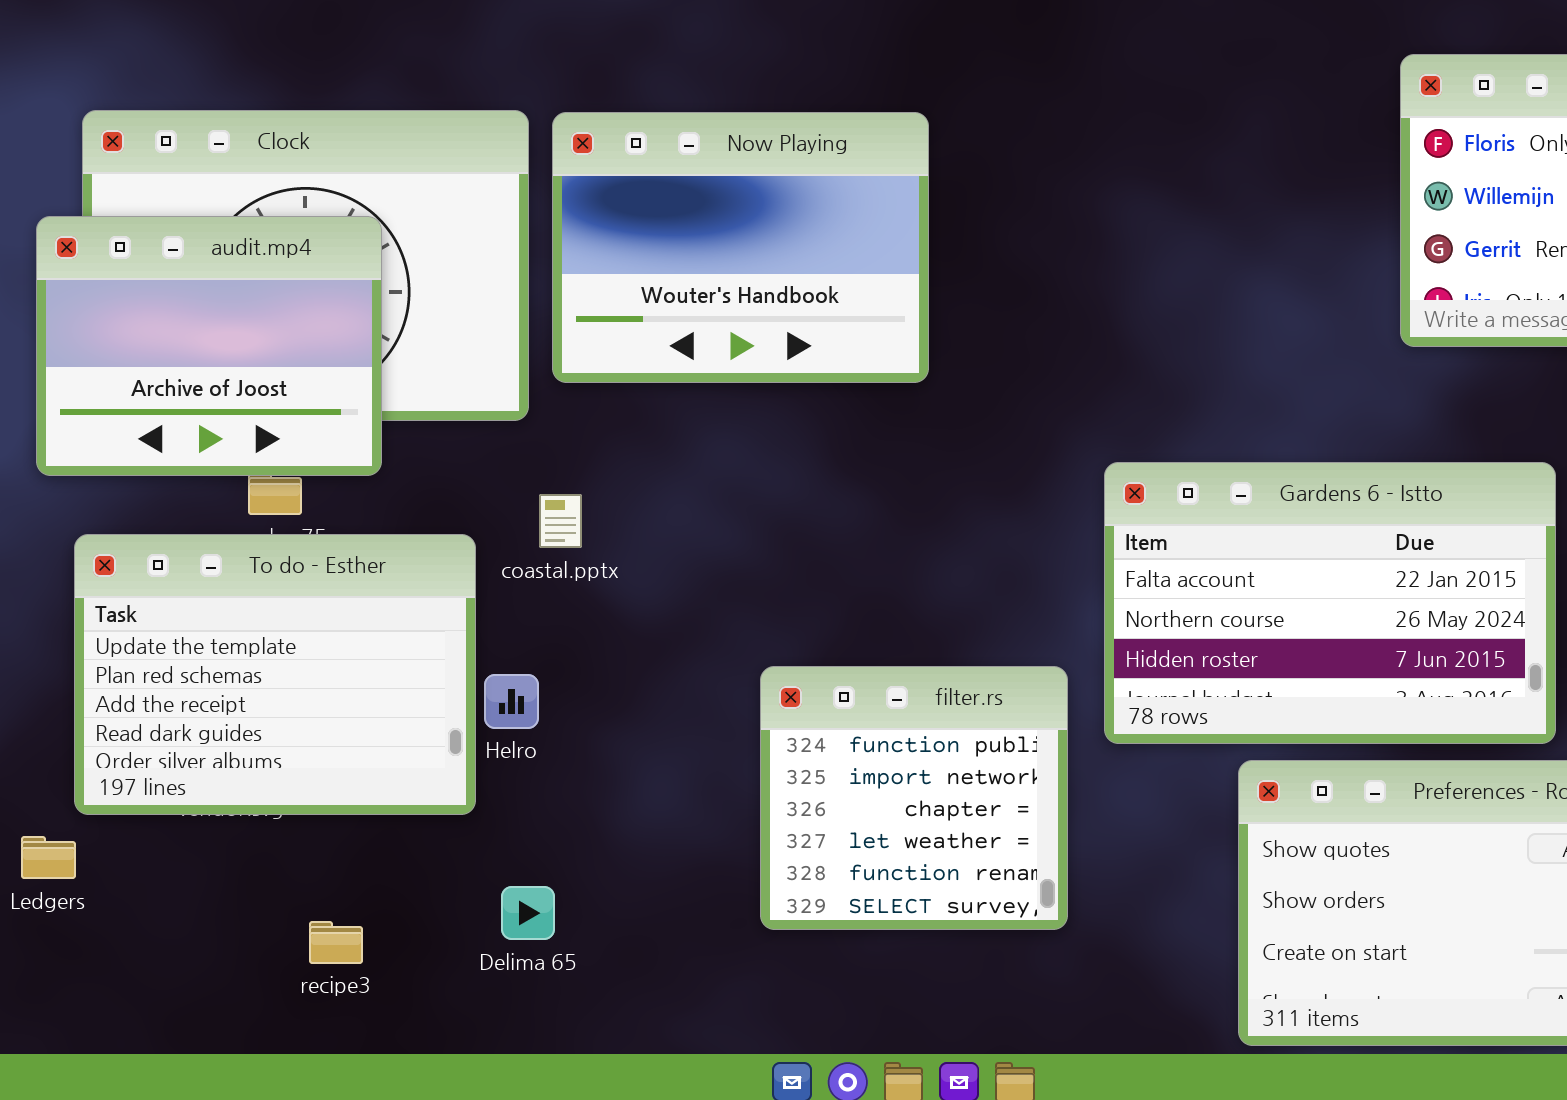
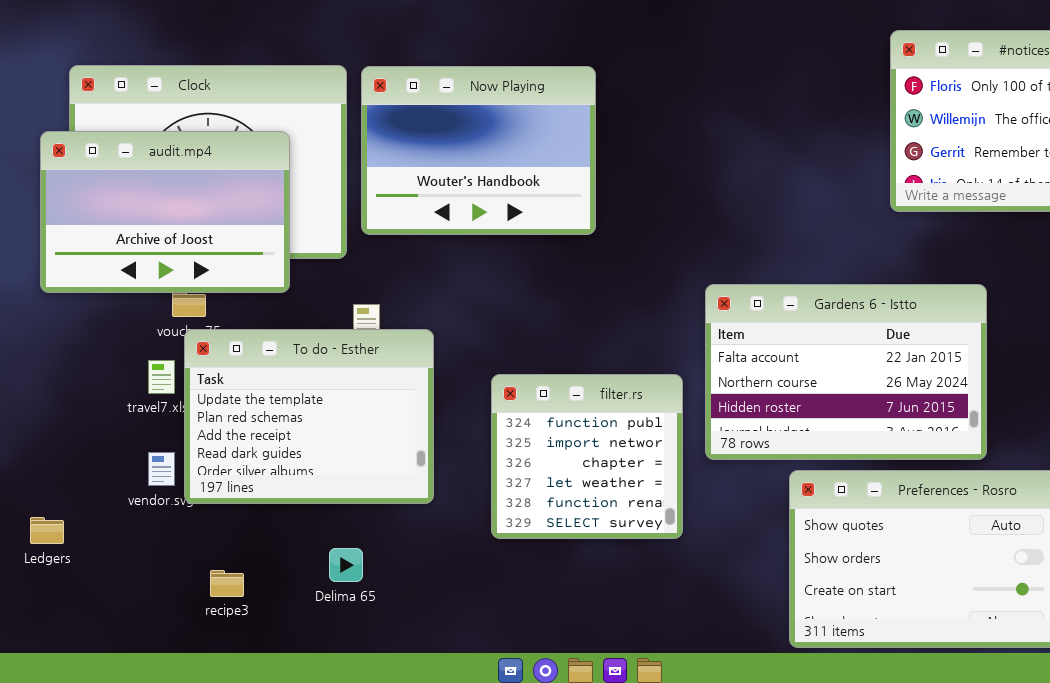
audit.mp4: [36,216,382,476] -> [40,131,290,293], resized
To do - Esther: [74,534,476,815] -> [184,329,434,504], moved
filter.rs: [760,666,1068,930] -> [491,374,683,539], moved

